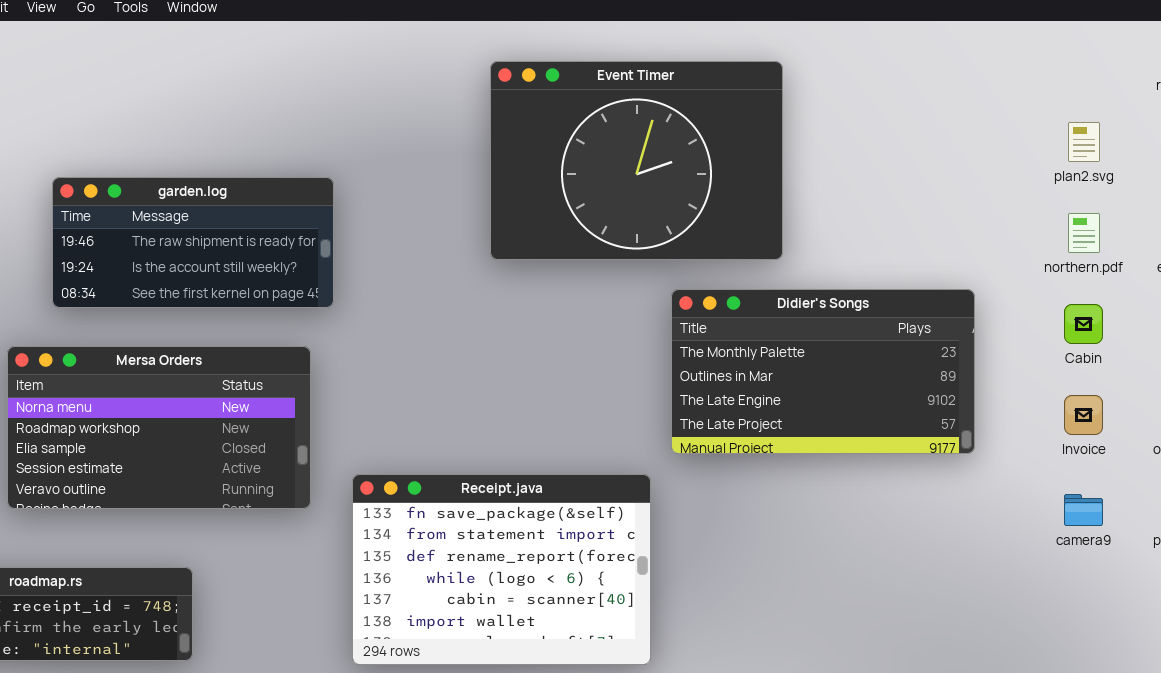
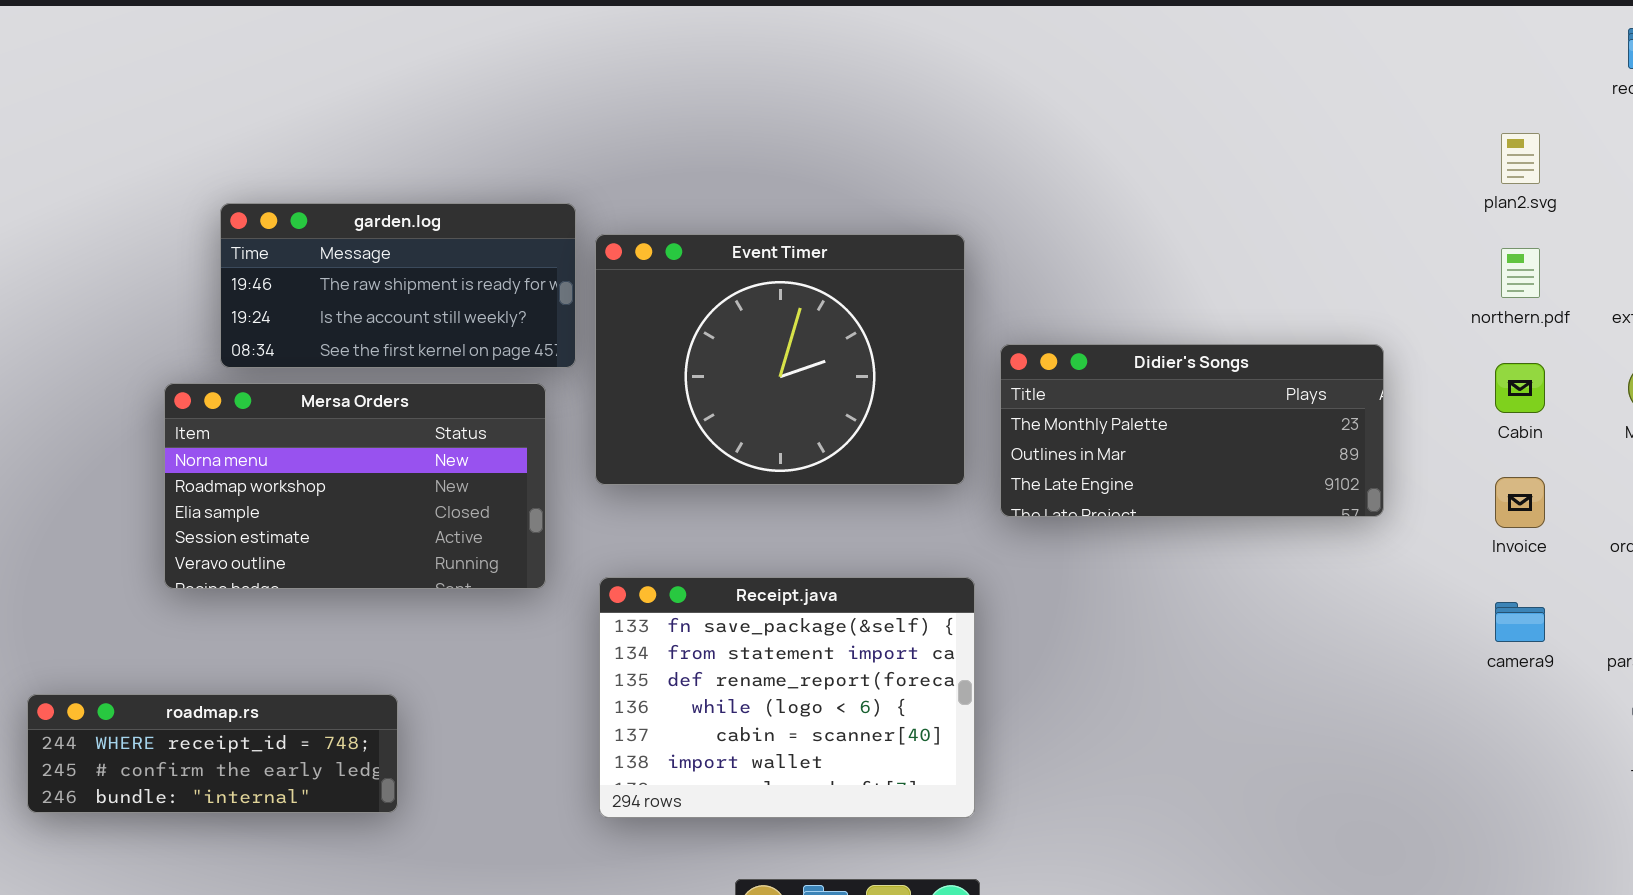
Event Timer: [490,61,783,260] -> [595,234,965,485], moved
Didier's Songs: [671,289,975,454] -> [1000,344,1384,517], resized
Mersa Orders: [7,346,311,509] -> [164,383,546,589], moved

